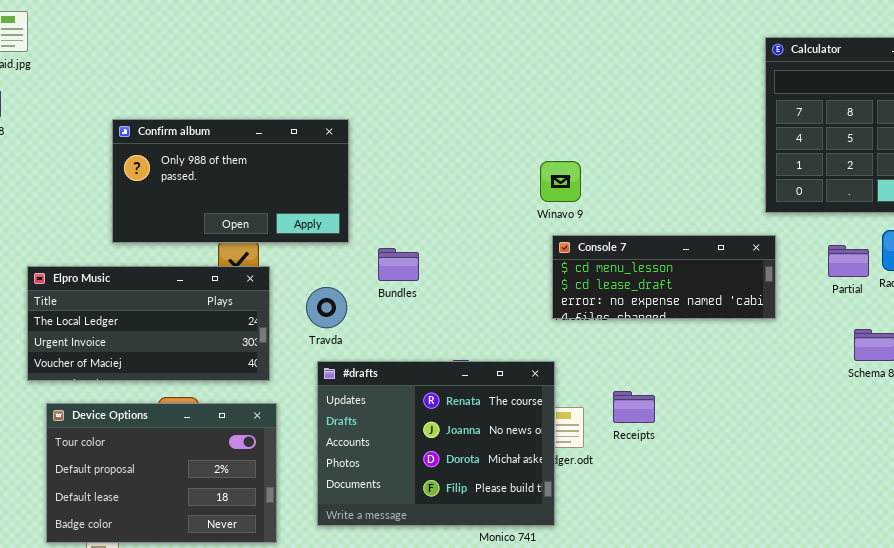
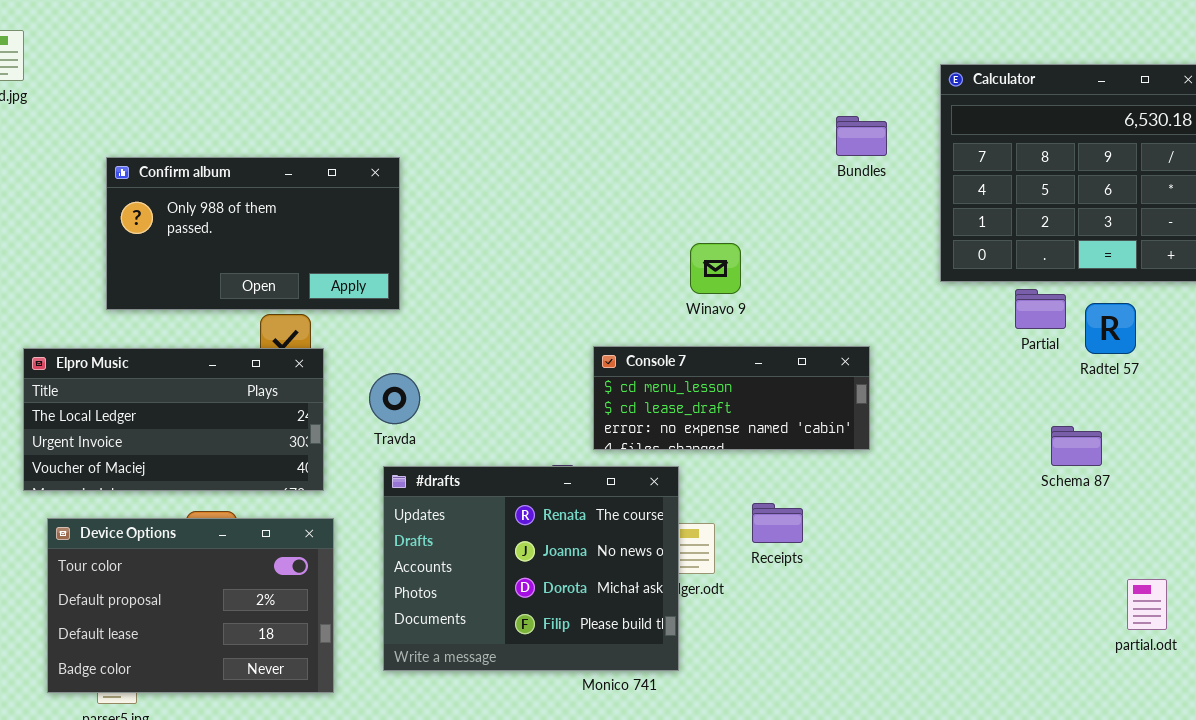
Confirm album: [112,119,349,243] -> [106,157,400,310], moved
Winavo 9: [540,161,581,202] -> [690,243,741,294], moved
Console 7: [552,235,776,319] -> [593,346,870,450], moved
Partial: [828,245,869,277] -> [1015,289,1066,329], moved
Bundles: [378,248,419,281] -> [836,116,887,156], moved

